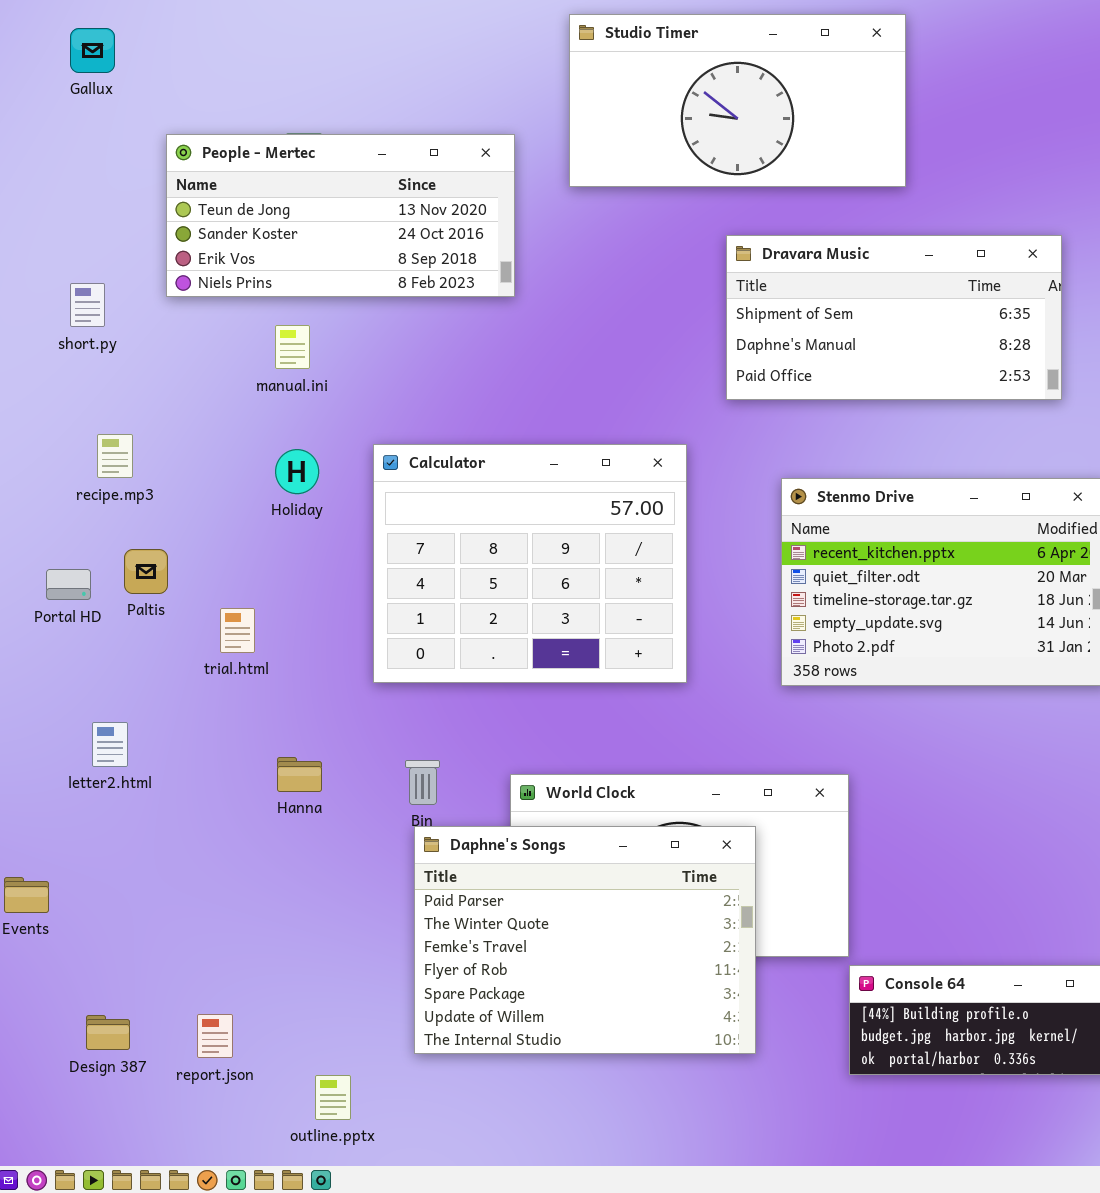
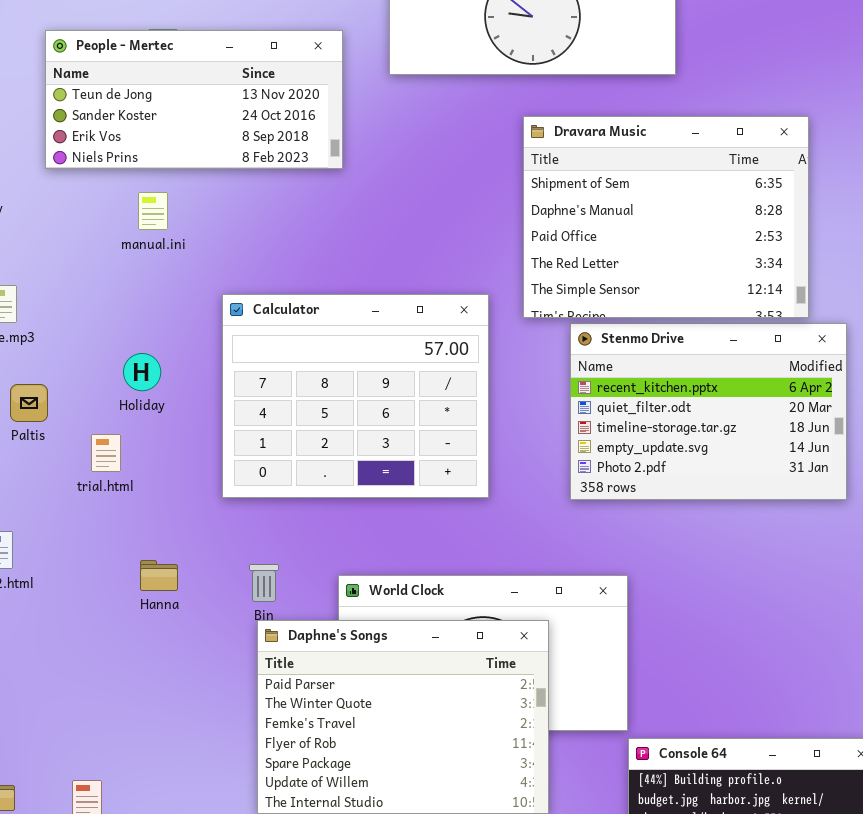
Dravara Music: [726,235,1062,400] -> [523,116,809,318], resized
Holiday: [275,449,319,494] -> [123,353,161,391], moved

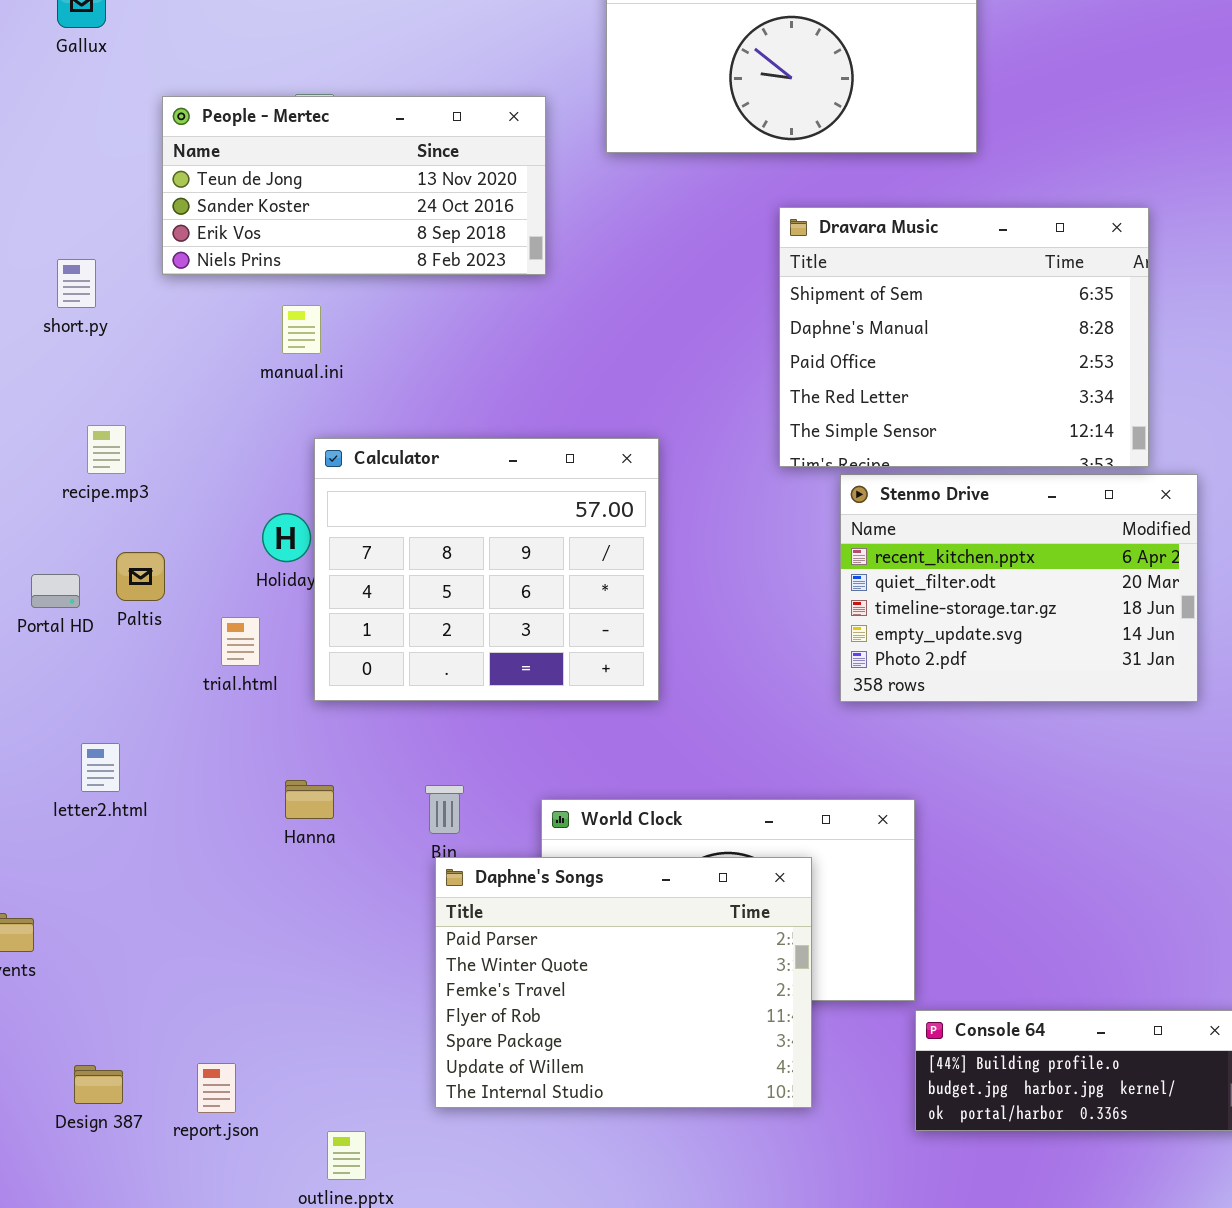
Calculator: [222,294,489,498] -> [314,438,659,701], moved

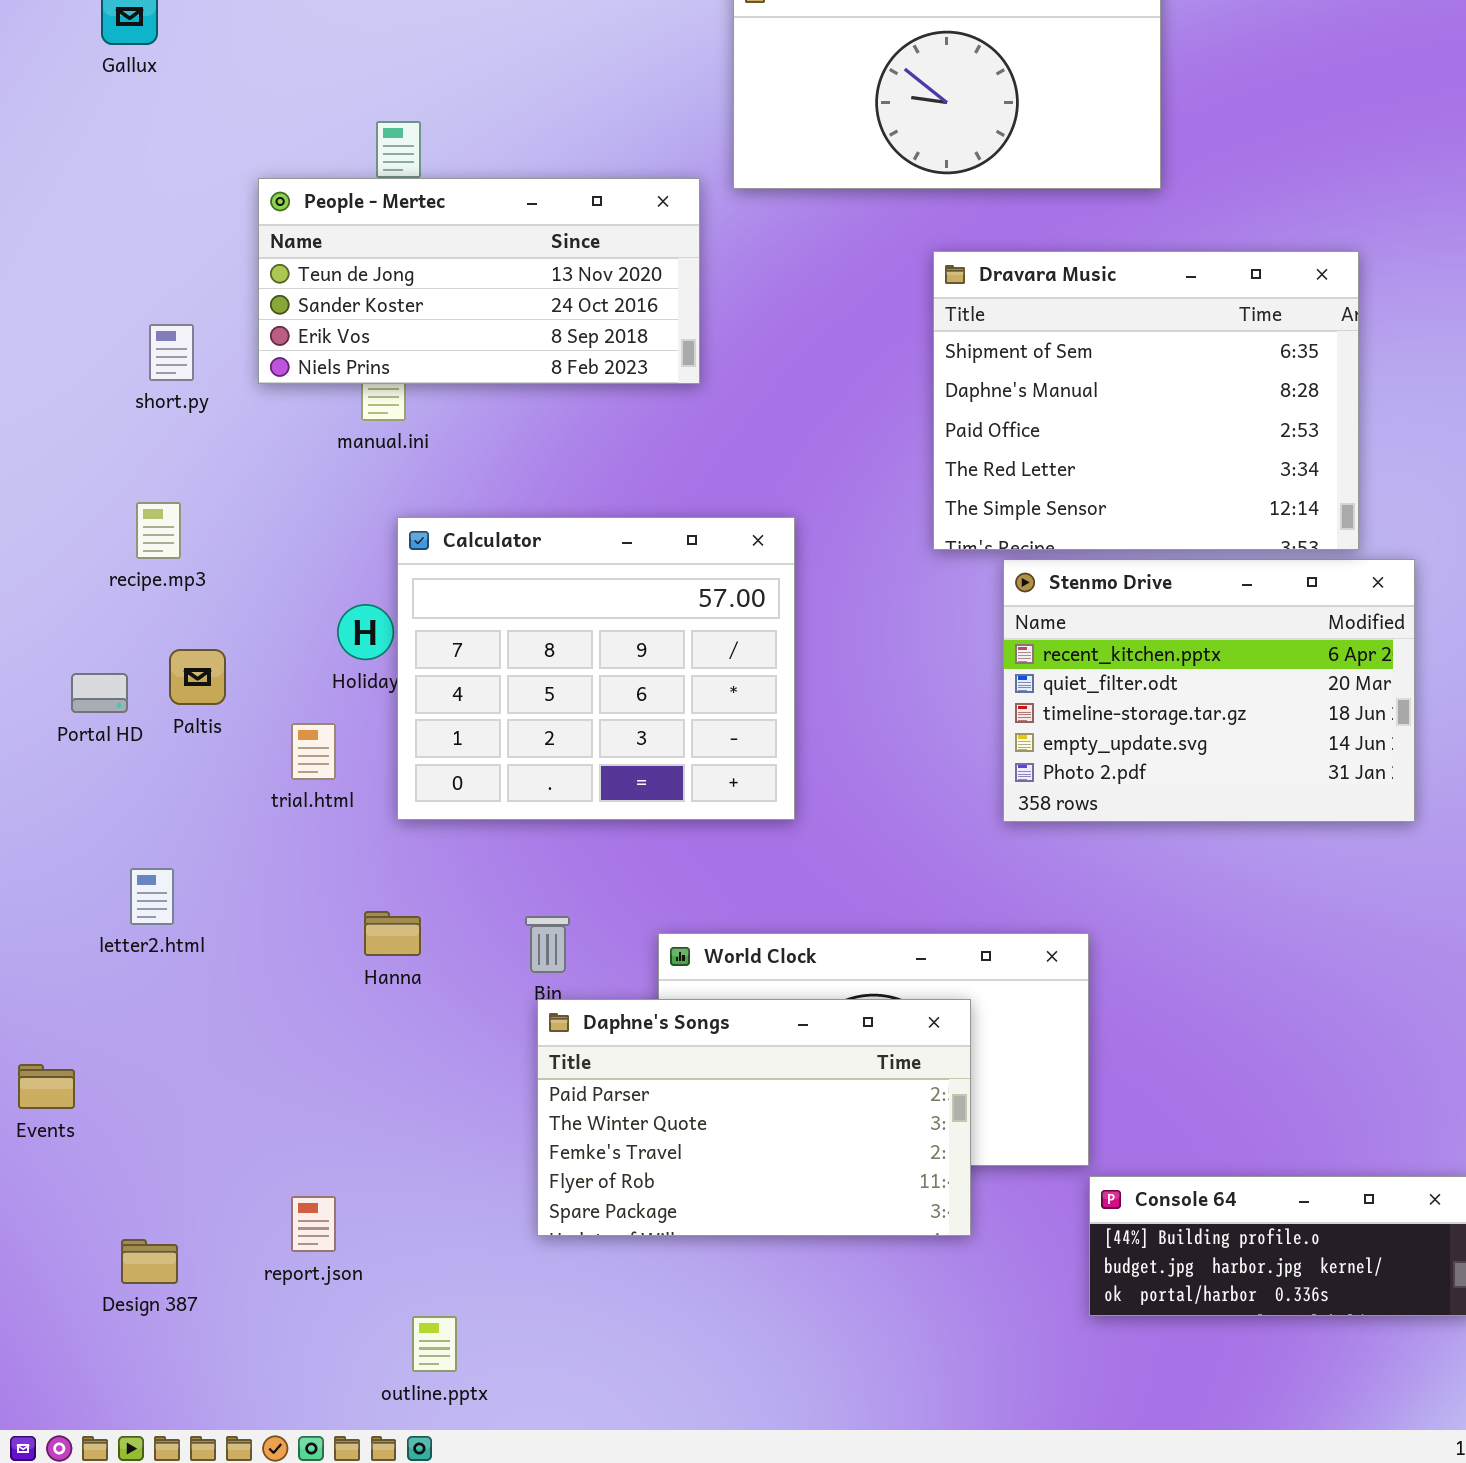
People - Mertec: [162,96,546,275] -> [258,178,700,384], moved
short.py: [57,259,96,308] -> [149,324,194,381], moved
Daphne's Songs: [435,857,812,1108] -> [537,999,971,1236], resized
report.json: [197,1063,236,1113] -> [291,1196,336,1252], moved

